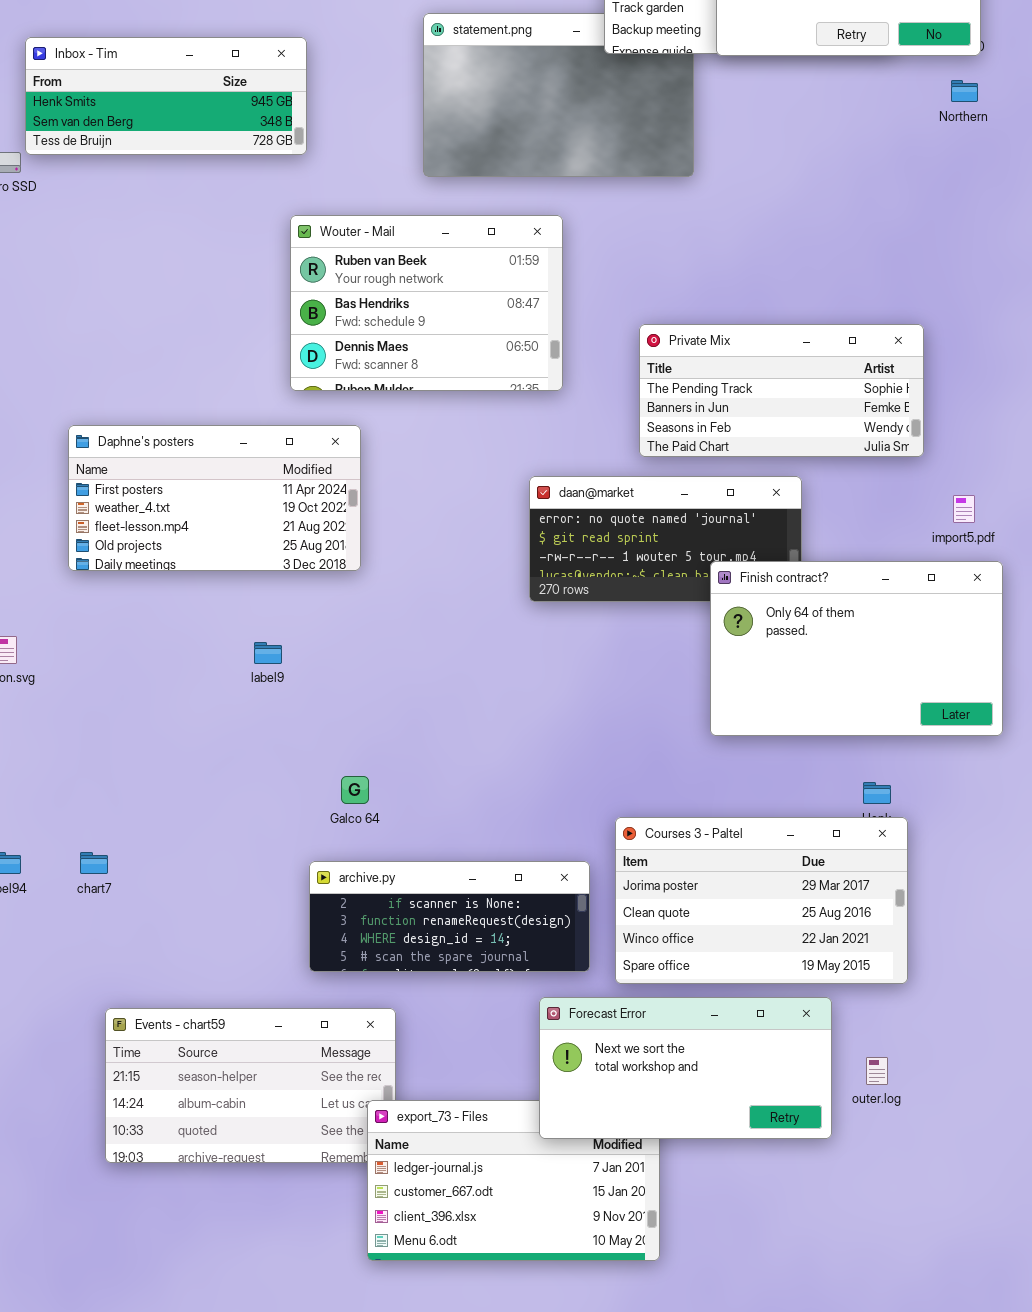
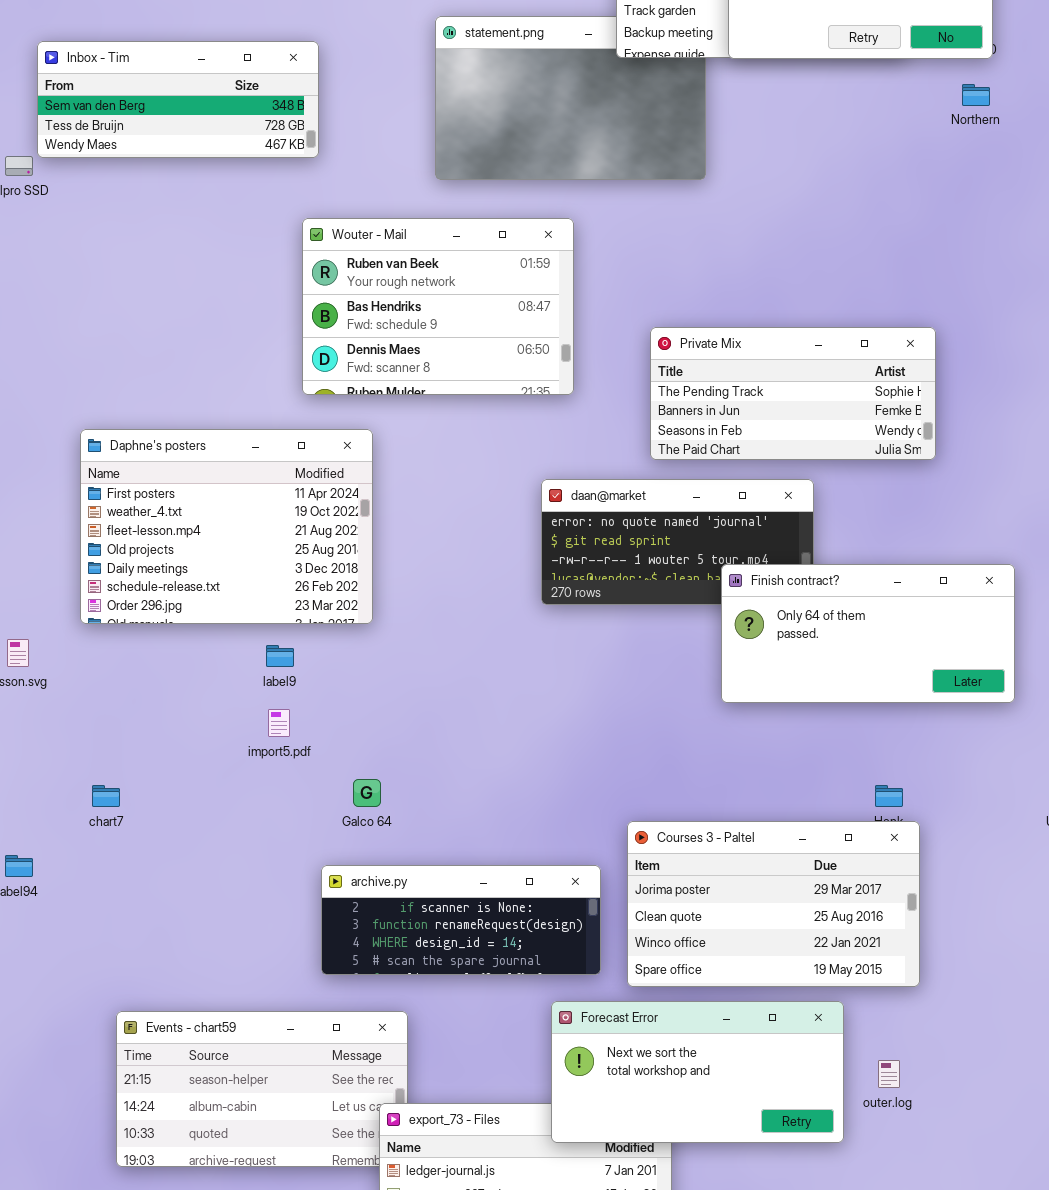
Inbox - Tim: [25,37,307,155] -> [37,41,319,158], scrolled down 1 row
Daphne's posters: [68,425,361,571] -> [80,429,373,624], resized
import5.pdf: [953,495,975,523] -> [268,709,290,737], moved
Finish contract?: [710,561,1003,736] -> [721,564,1015,703], resized
chart7: [80,852,108,874] -> [92,785,120,807], moved

